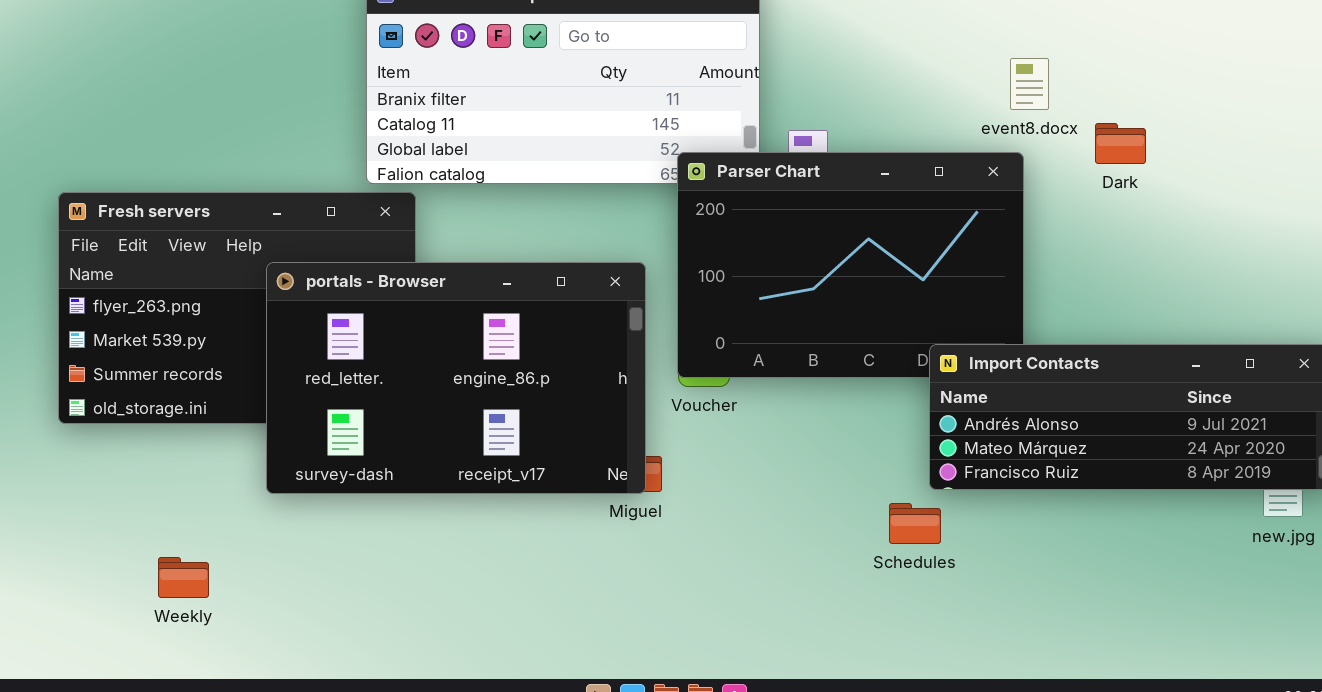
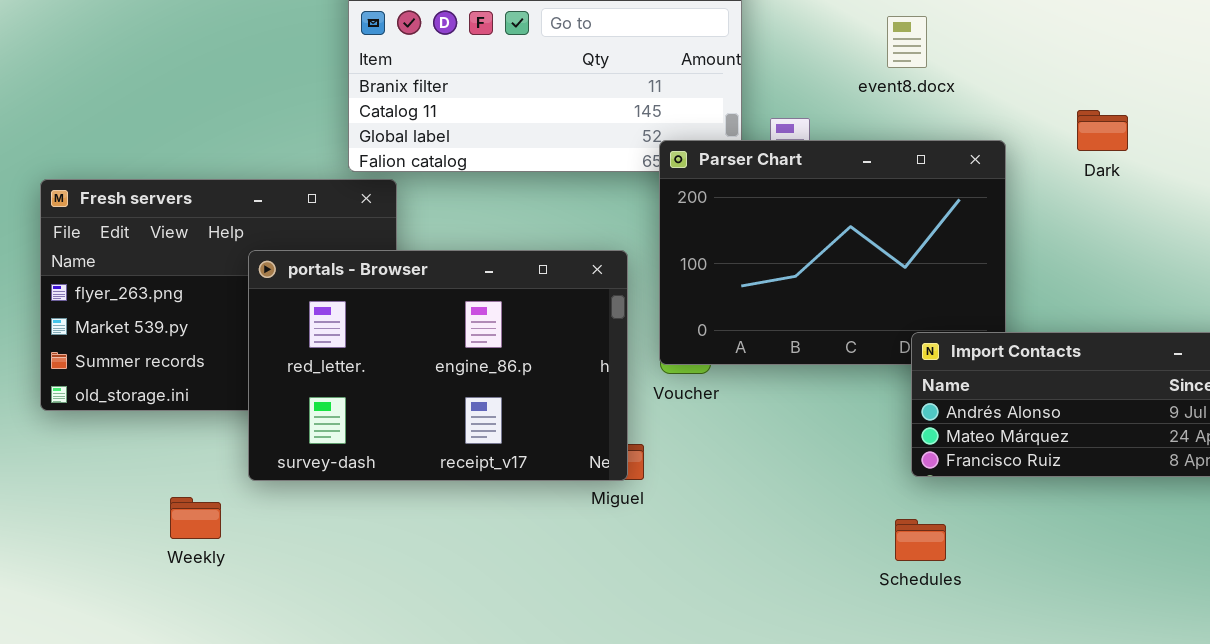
event8.docx: [1010,58,1049,110] -> [887,16,927,68], moved
Schedules: [889,503,941,544] -> [895,519,946,561], moved
Weekly: [158,557,209,598] -> [170,497,221,539], moved

